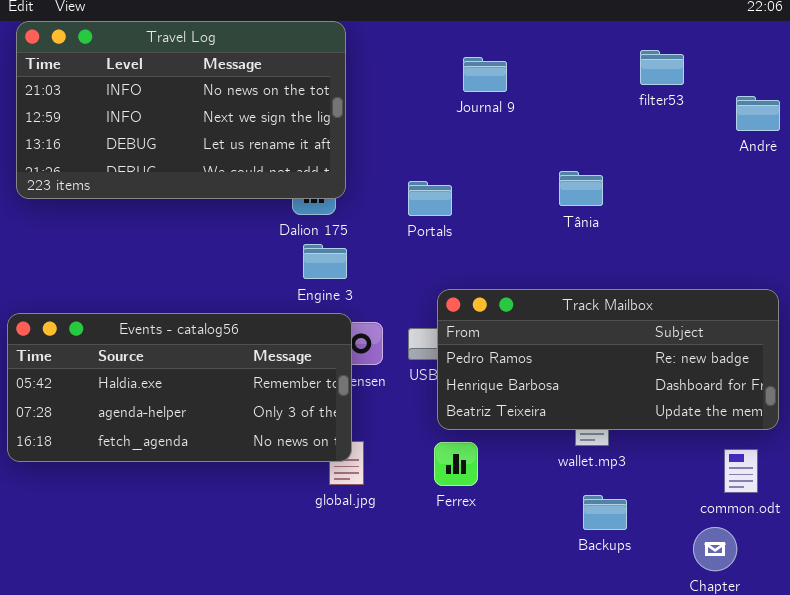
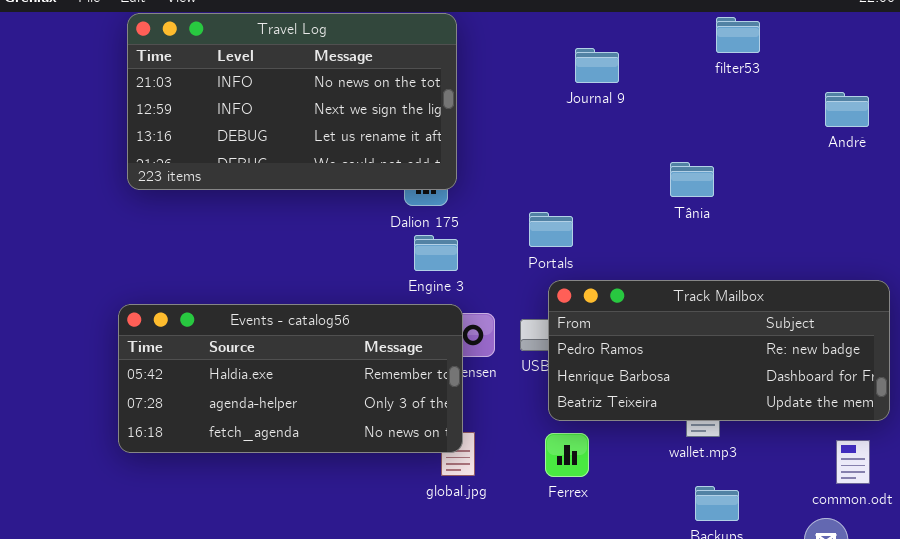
filter53: [640,50,684,85] -> [716,17,760,53], moved
André: [736,96,780,131] -> [825,92,869,127], moved
Portals: [408,181,452,216] -> [529,212,573,247], moved

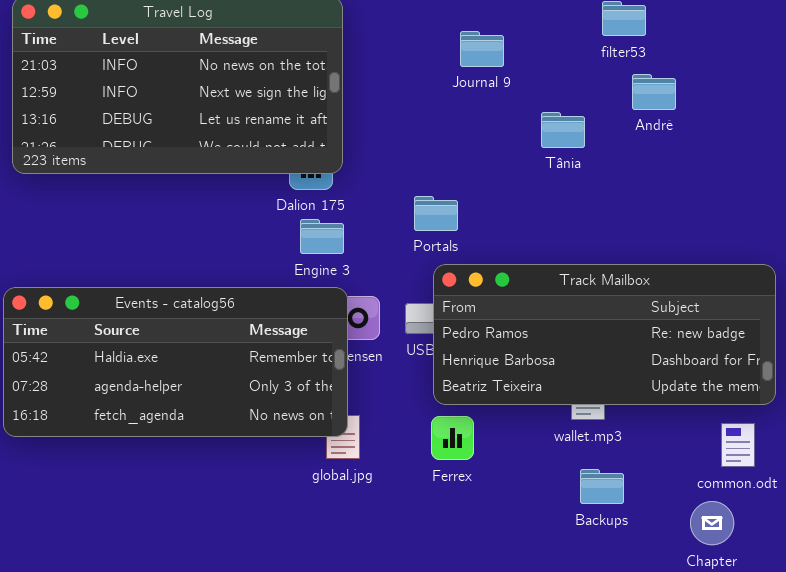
André: [825,92,869,127] -> [632,74,676,110], moved
Tânia: [670,162,714,197] -> [541,112,585,148], moved

